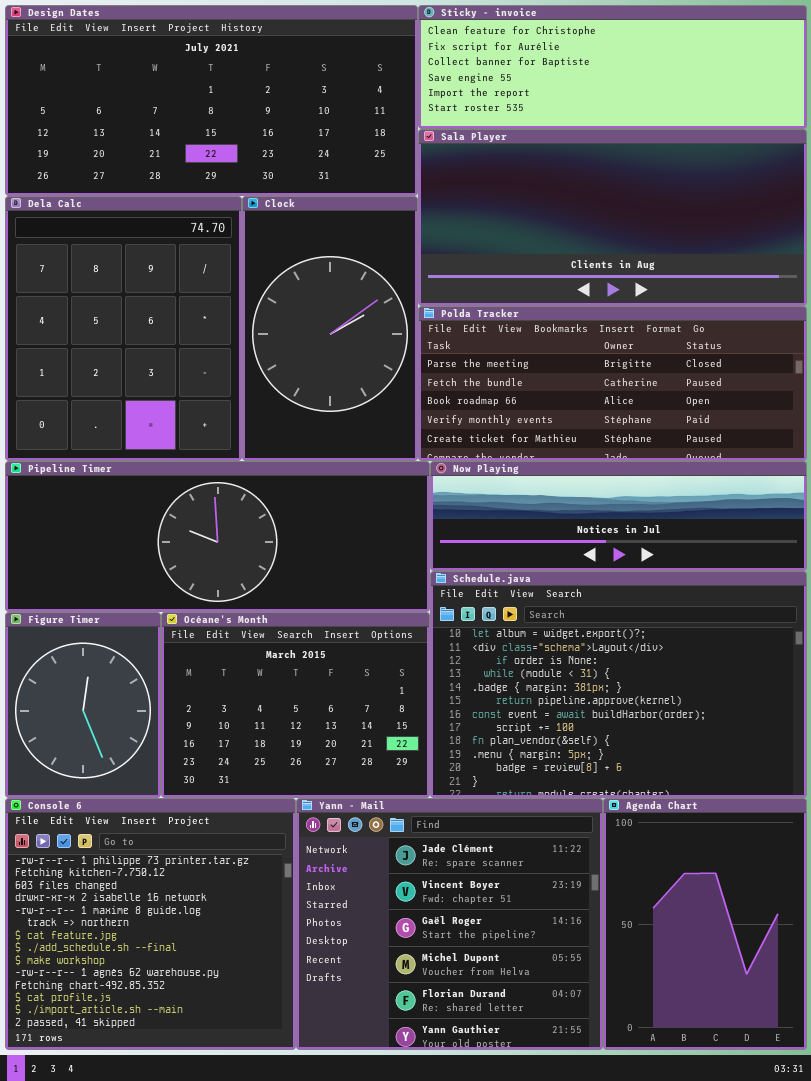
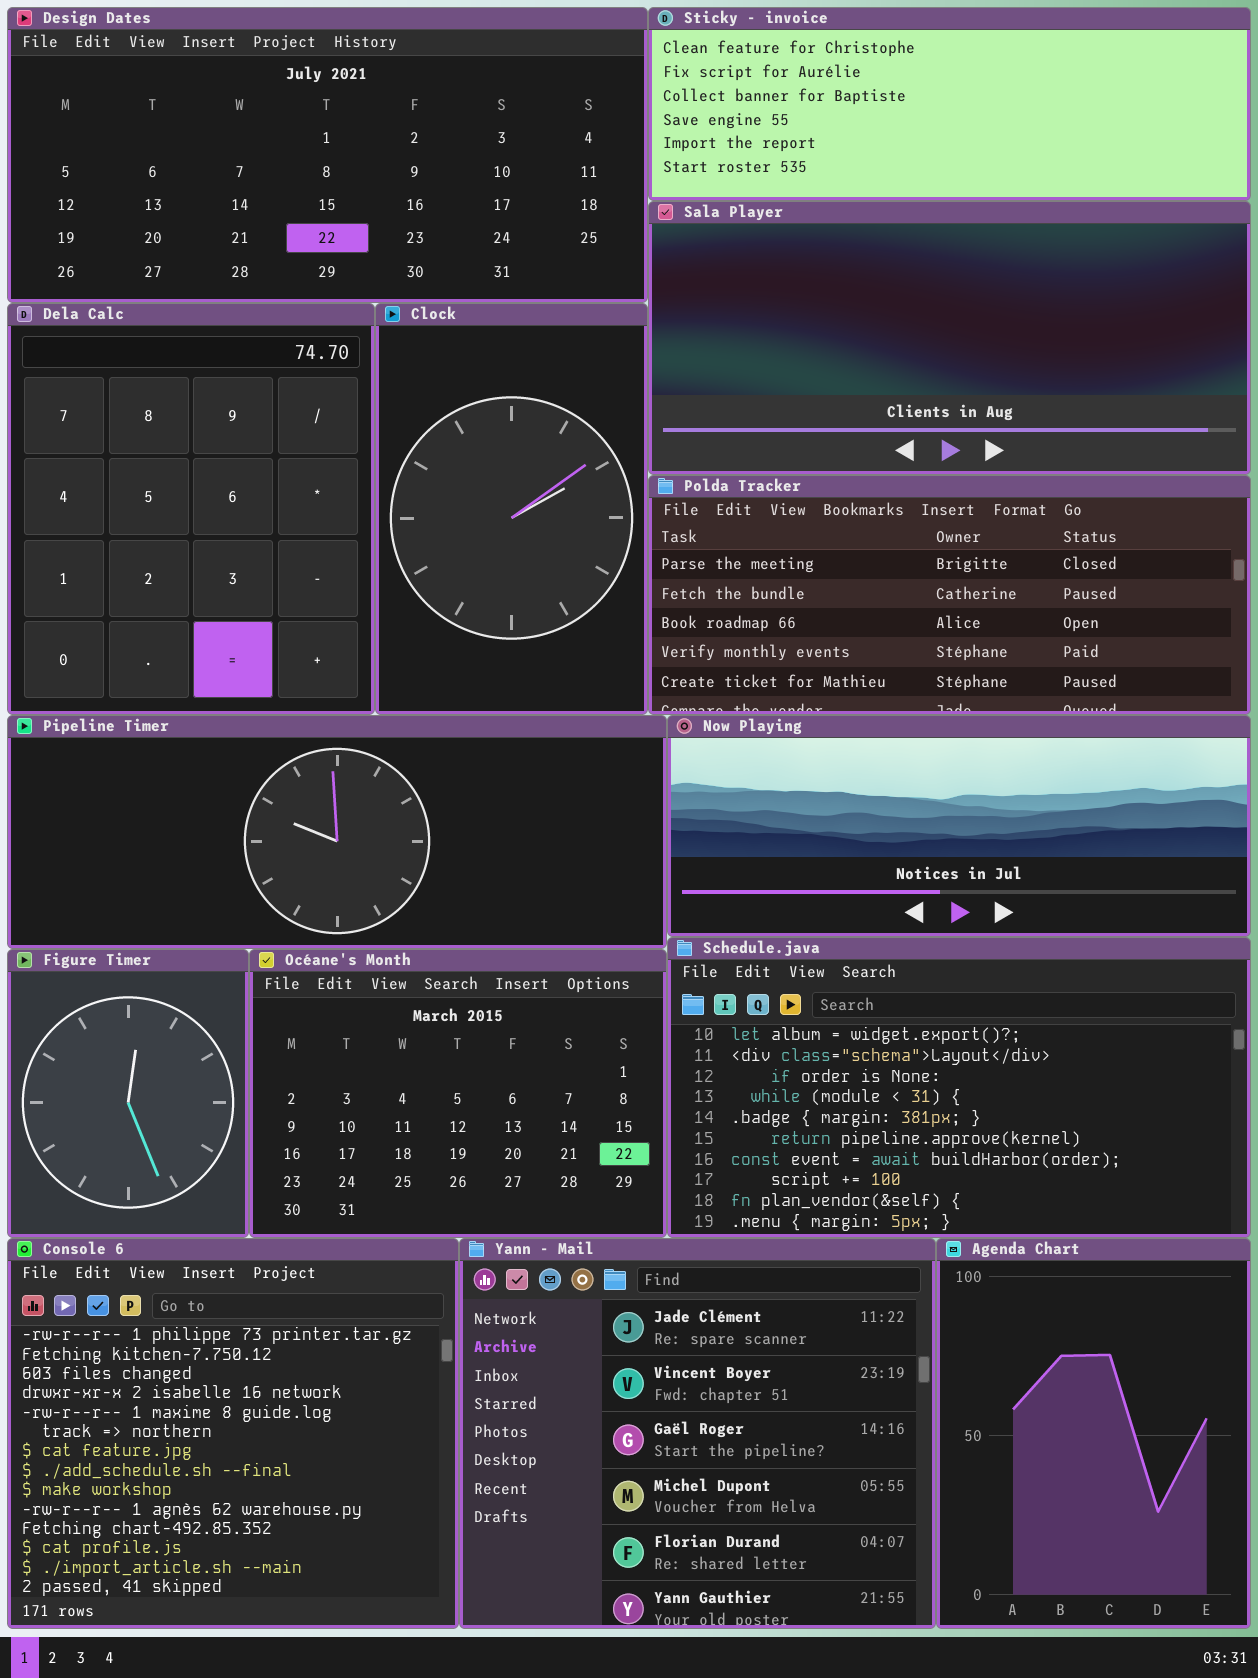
Now Playing: [430,461,807,571] -> [667,715,1251,937], resized
Schedule.java: [430,571,807,798] -> [667,937,1251,1238], resized

